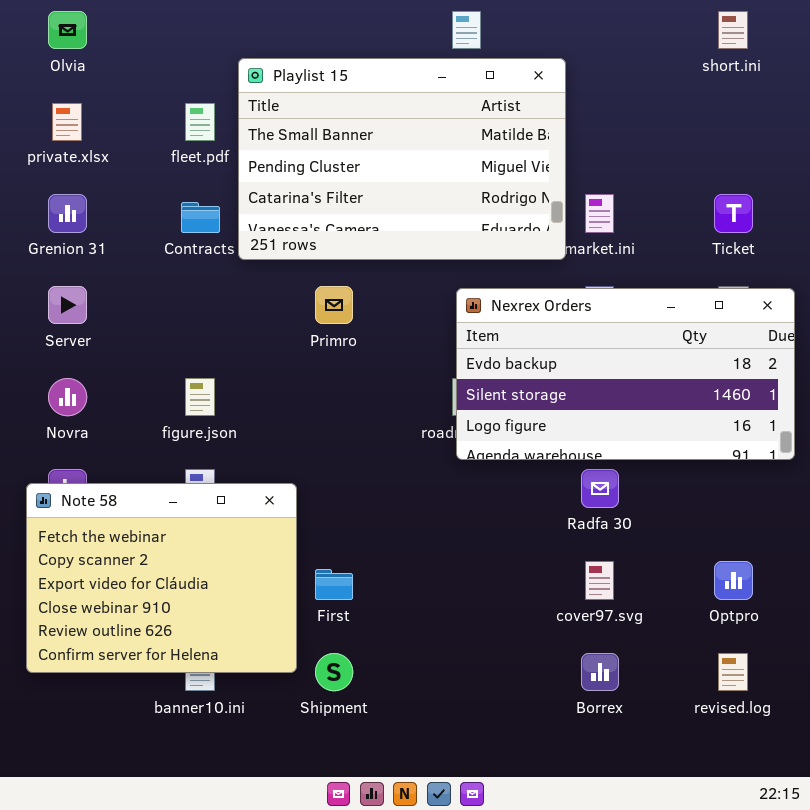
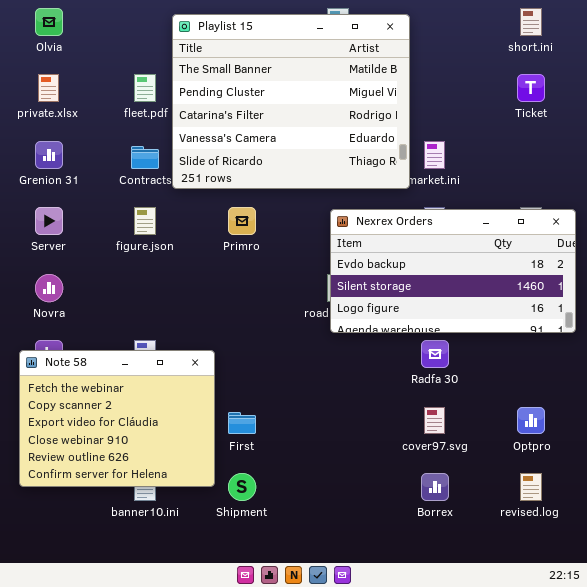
Playlist 15: [238,58,566,260] -> [172,14,410,189], resized
Ticket: [714,194,753,233] -> [517,74,545,102], moved
figure.json: [185,378,215,416] -> [134,207,156,235], moved

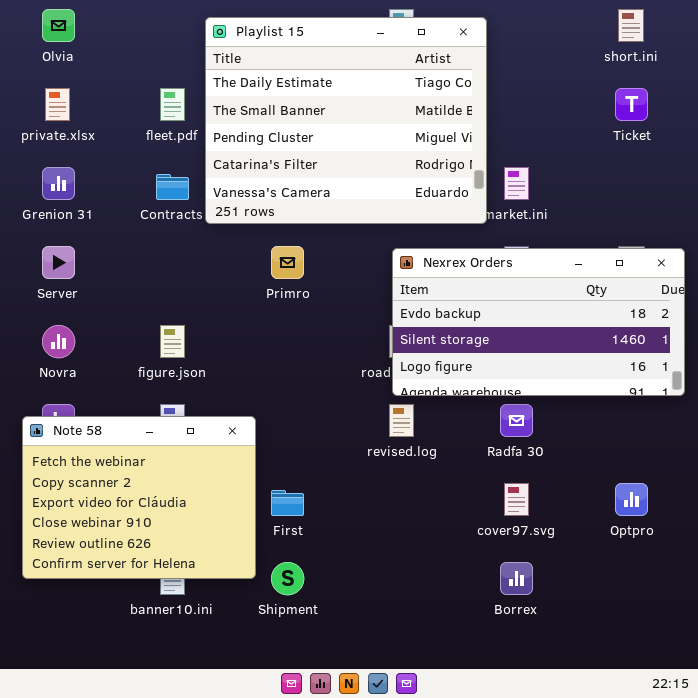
Playlist 15: [172,14,410,189] -> [205,17,487,224], scrolled up 1 row
figure.json: [134,207,156,235] -> [160,325,185,358], moved
revised.log: [520,473,542,501] -> [389,404,414,437], moved

